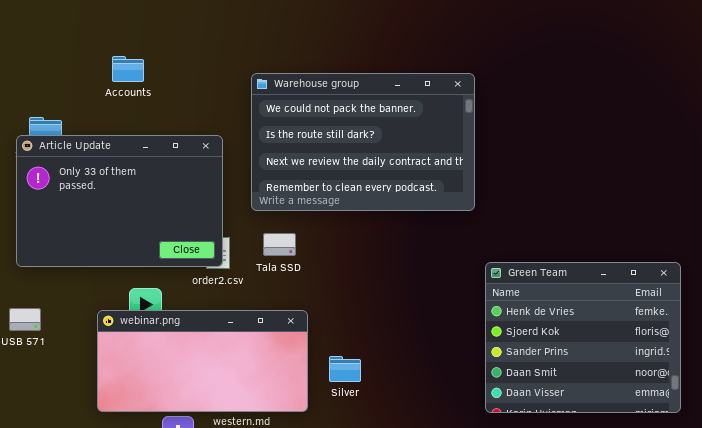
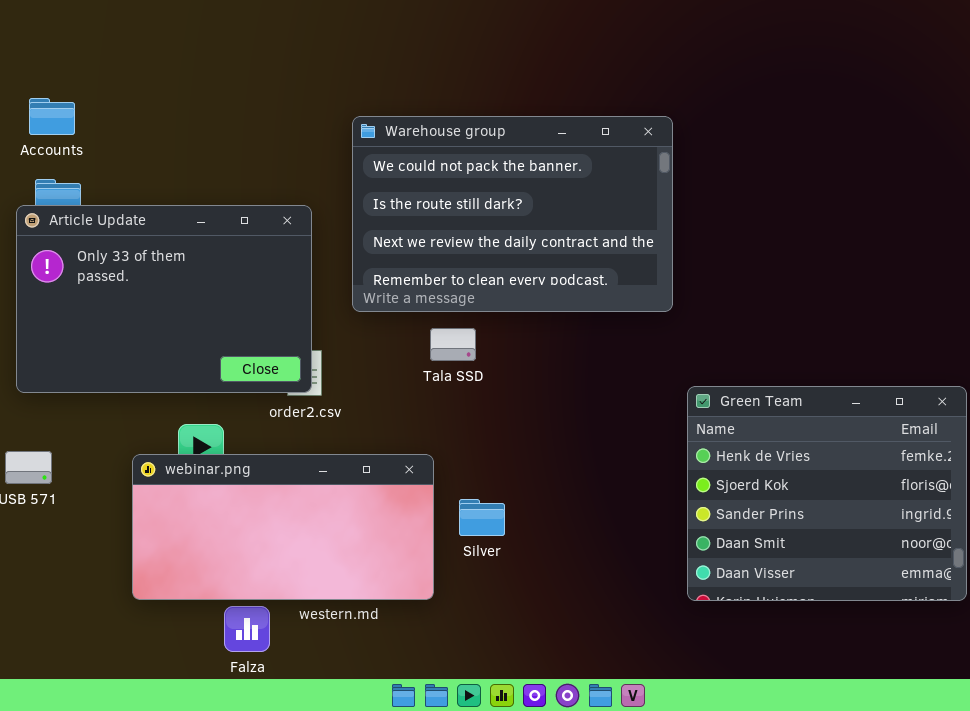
Accounts: [112,56,144,82] -> [29,98,75,135], moved
Tala SSD: [263,233,296,256] -> [430,328,476,361], moved
Silver: [329,356,361,382] -> [459,499,505,536], moved

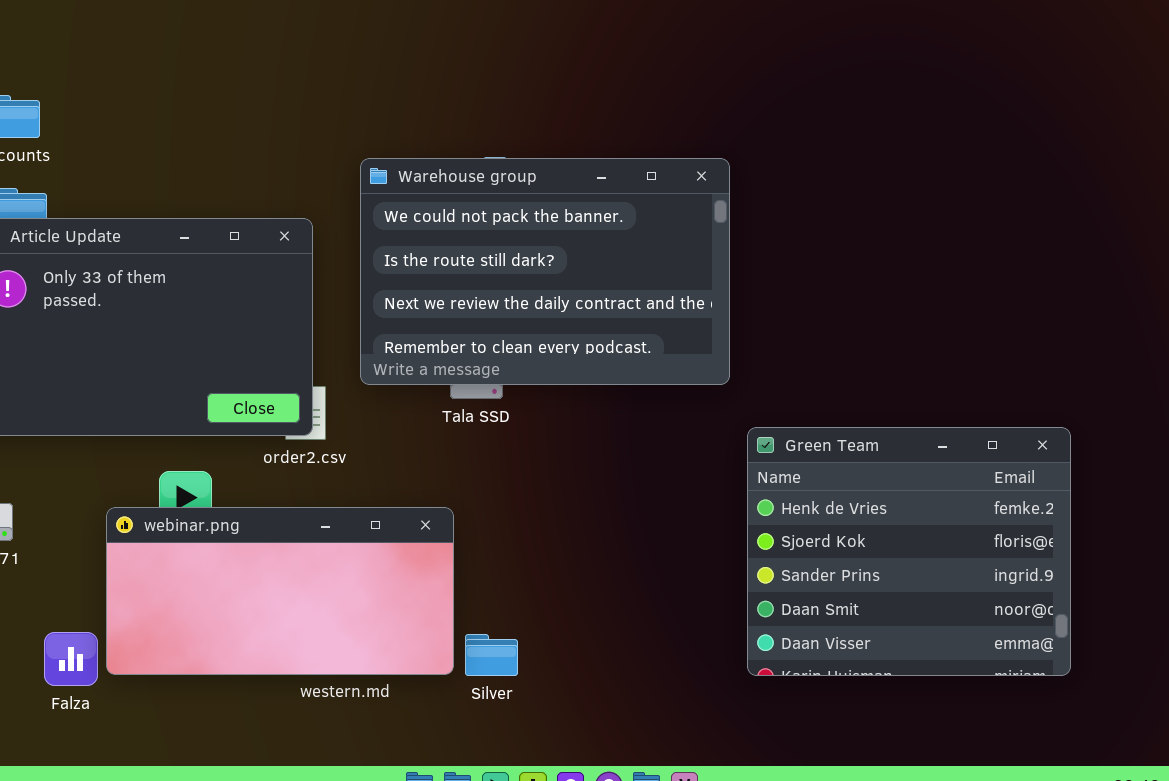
Warehouse group: [352,116,673,312] -> [360,158,730,385], moved
Silver: [459,499,505,536] -> [465,634,518,676], moved
Falza: [224,606,270,652] -> [44,632,98,686], moved

